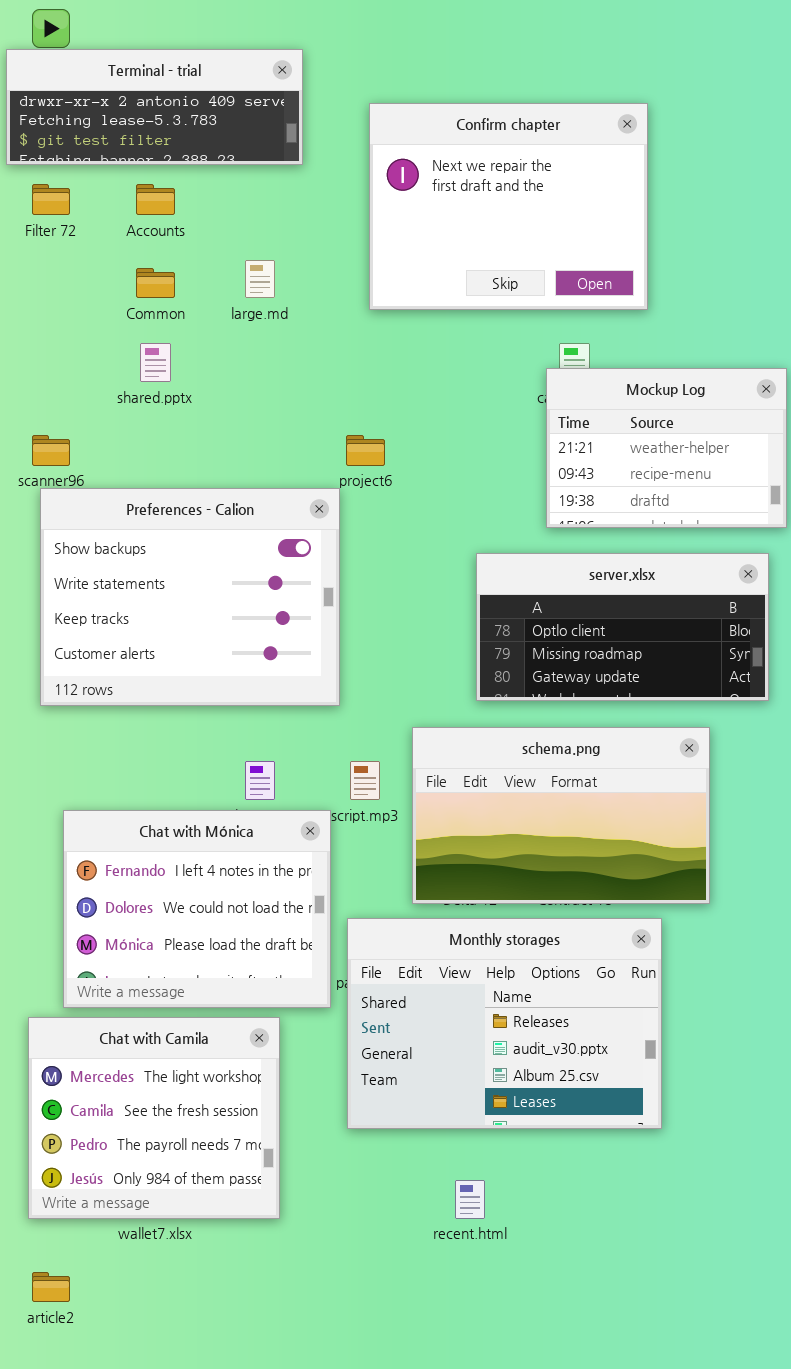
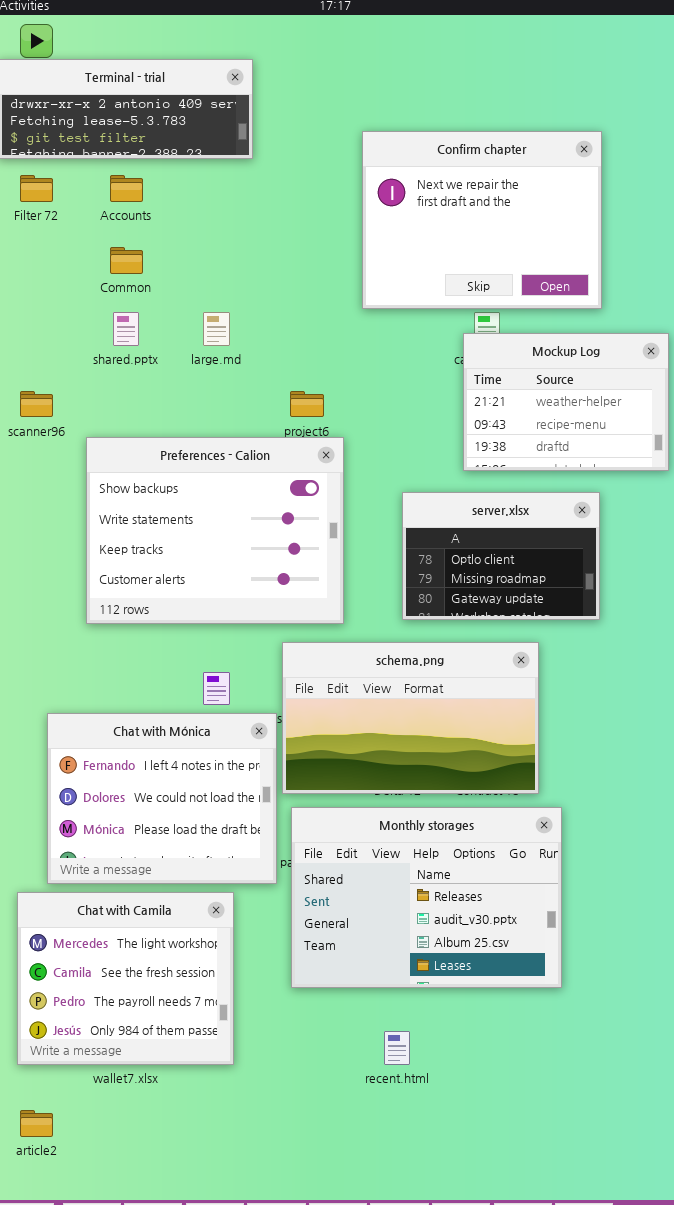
Confirm chapter: [369,103,648,310] -> [362,131,602,309], moved
large.md: [245,260,275,298] -> [203,312,230,346], moved
Preferences - Calion: [40,488,340,706] -> [86,437,344,624], moved
server.xlsx: [476,553,769,701] -> [402,492,600,620], resized
schema.png: [412,727,710,904] -> [282,642,539,794], moved

